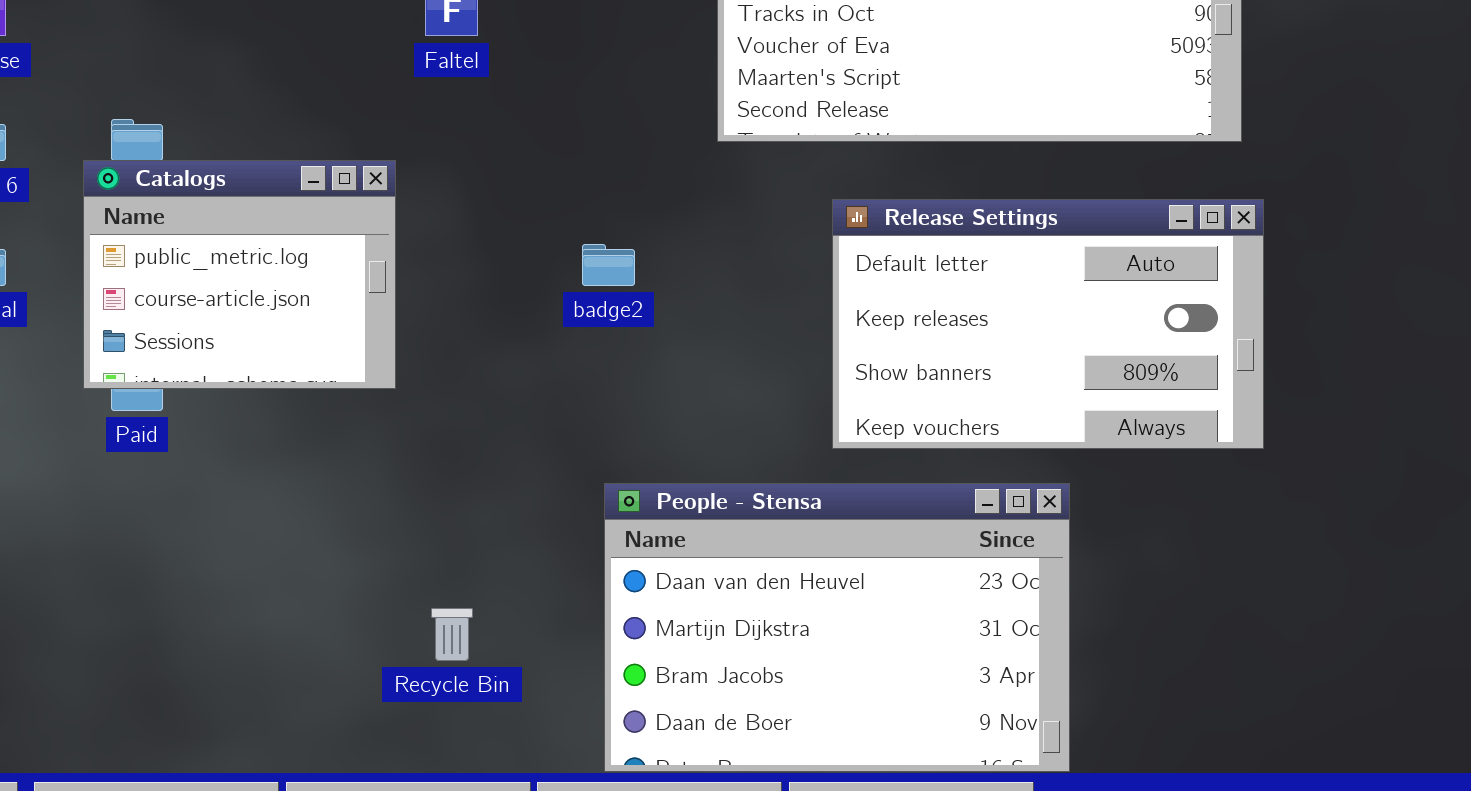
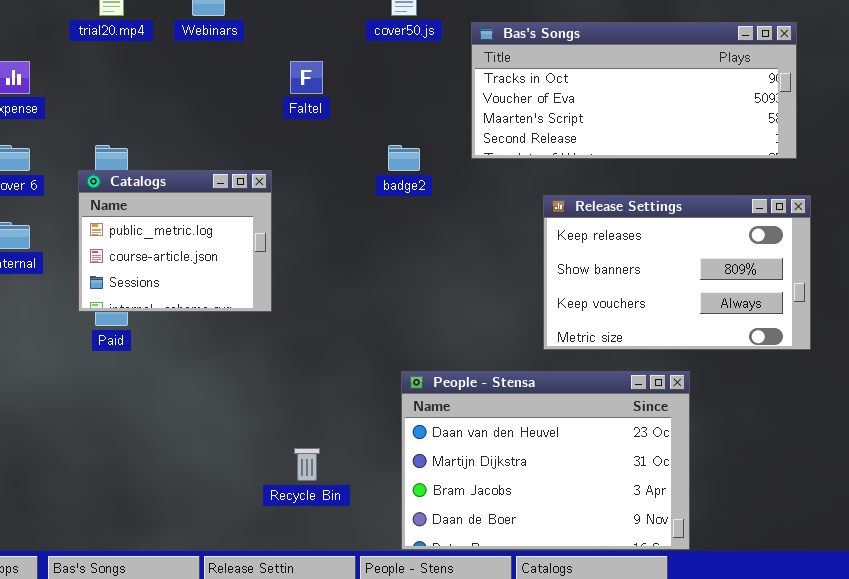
Release Settings: [832,199,1264,449] -> [543,195,811,350], scrolled down 1 row
badge2: [582,244,635,286] -> [388,145,420,171], moved

